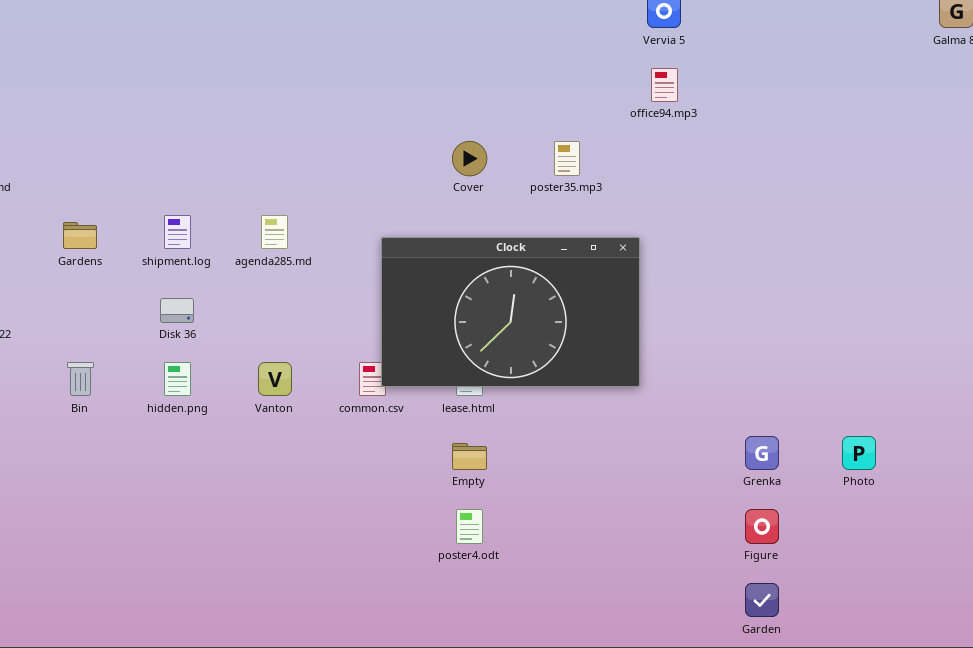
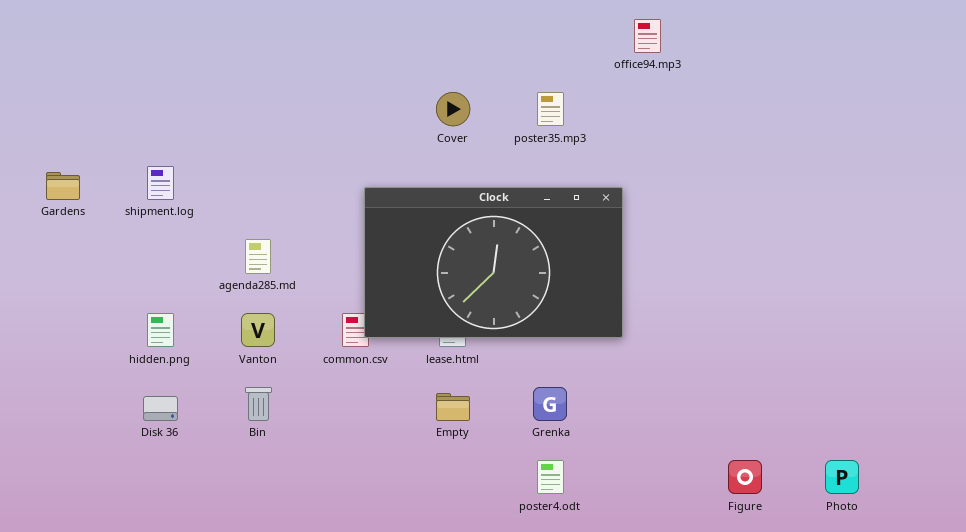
agenda285.md: [261,215,288,249] -> [245,239,271,274], moved
Disk 36: [160,298,194,323] -> [143,396,178,421], moved
Bin: [67,362,94,396] -> [245,387,272,421], moved
Grenka: [745,436,779,470] -> [533,387,567,421], moved
Photo: [842,436,876,470] -> [825,460,859,494], moved
poster4.odt: [456,509,483,544] -> [537,460,564,494], moved

